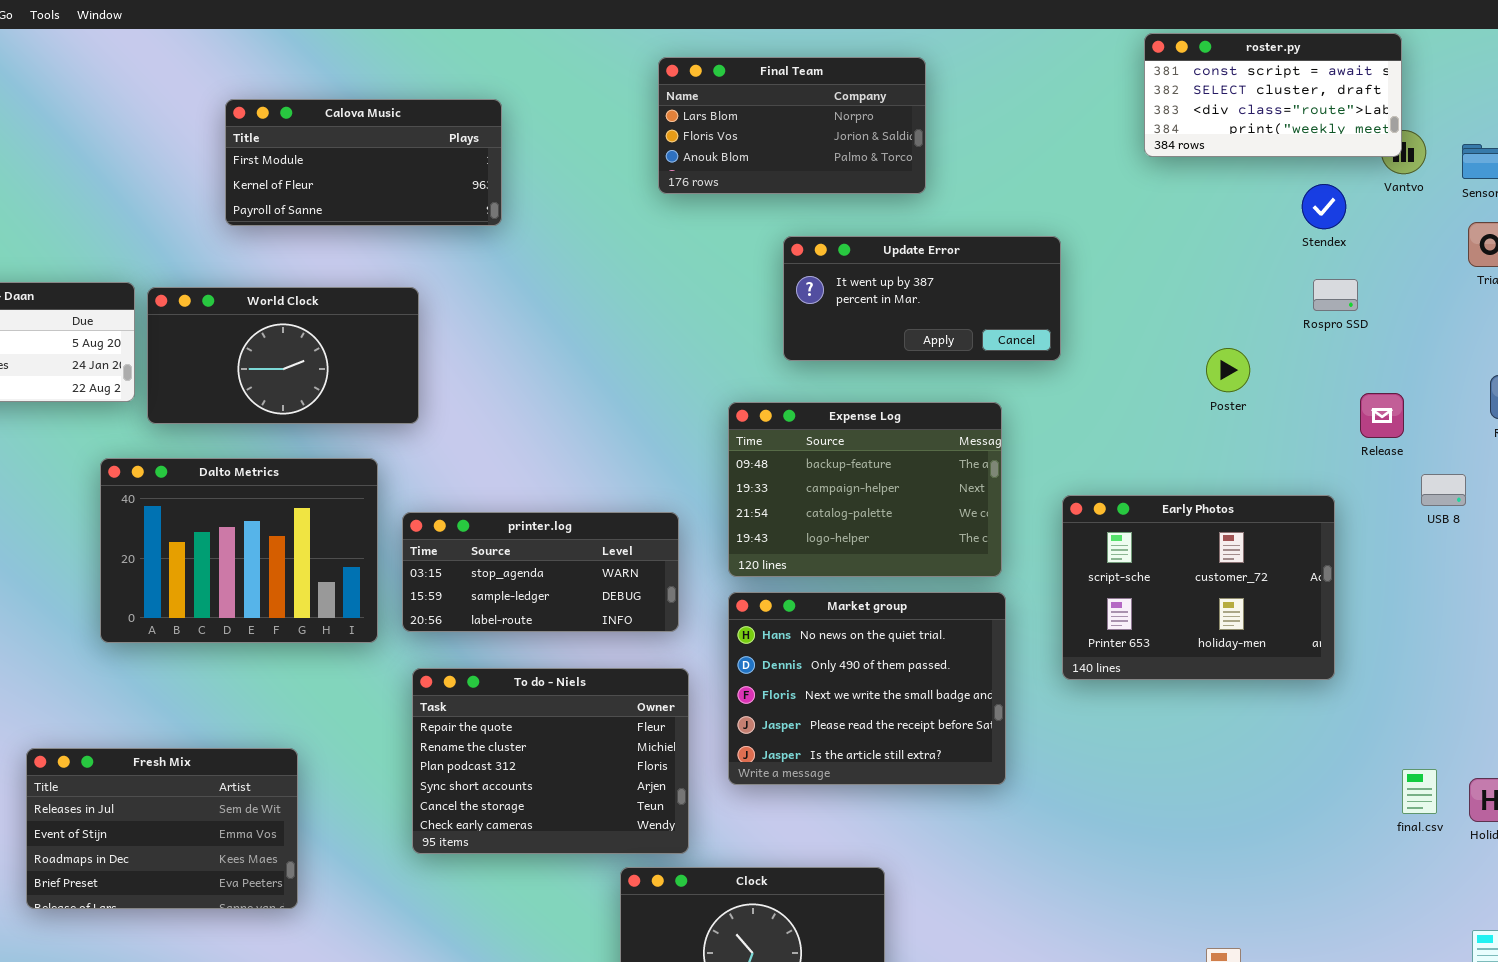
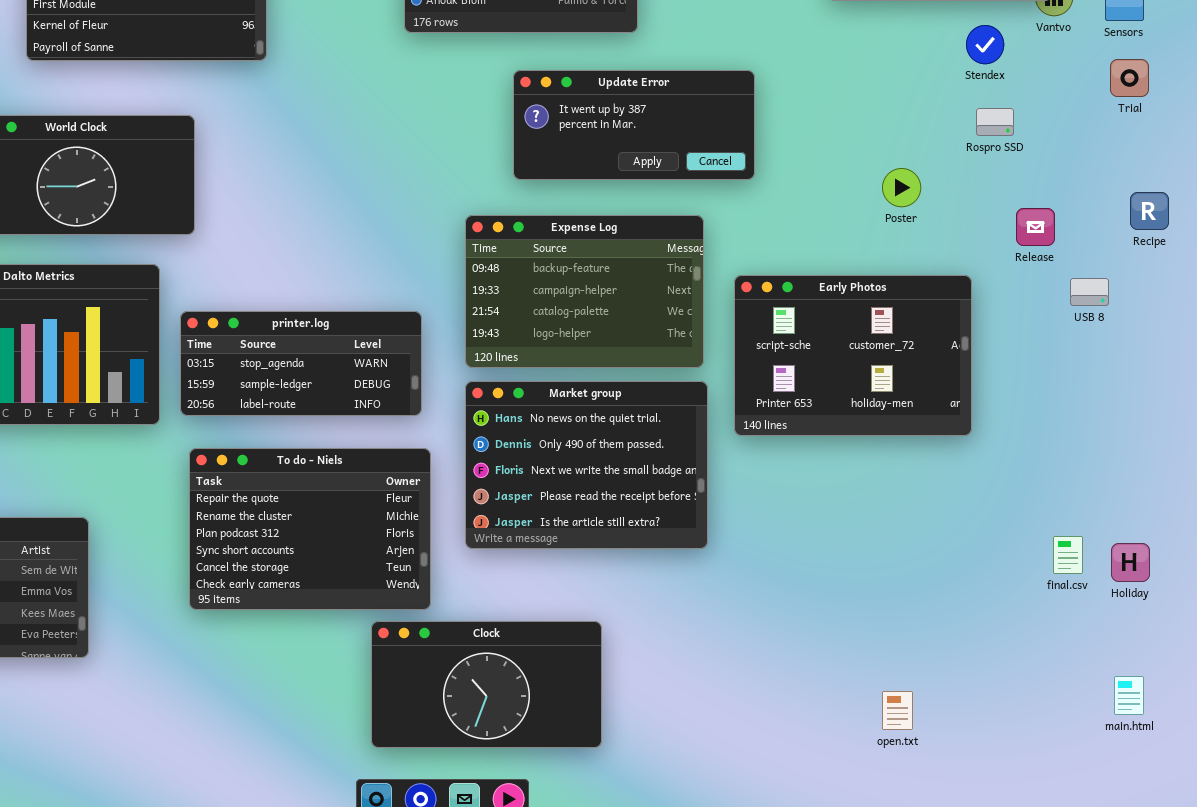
Early Photos: [1062,495,1335,680] -> [734,275,972,436], moved

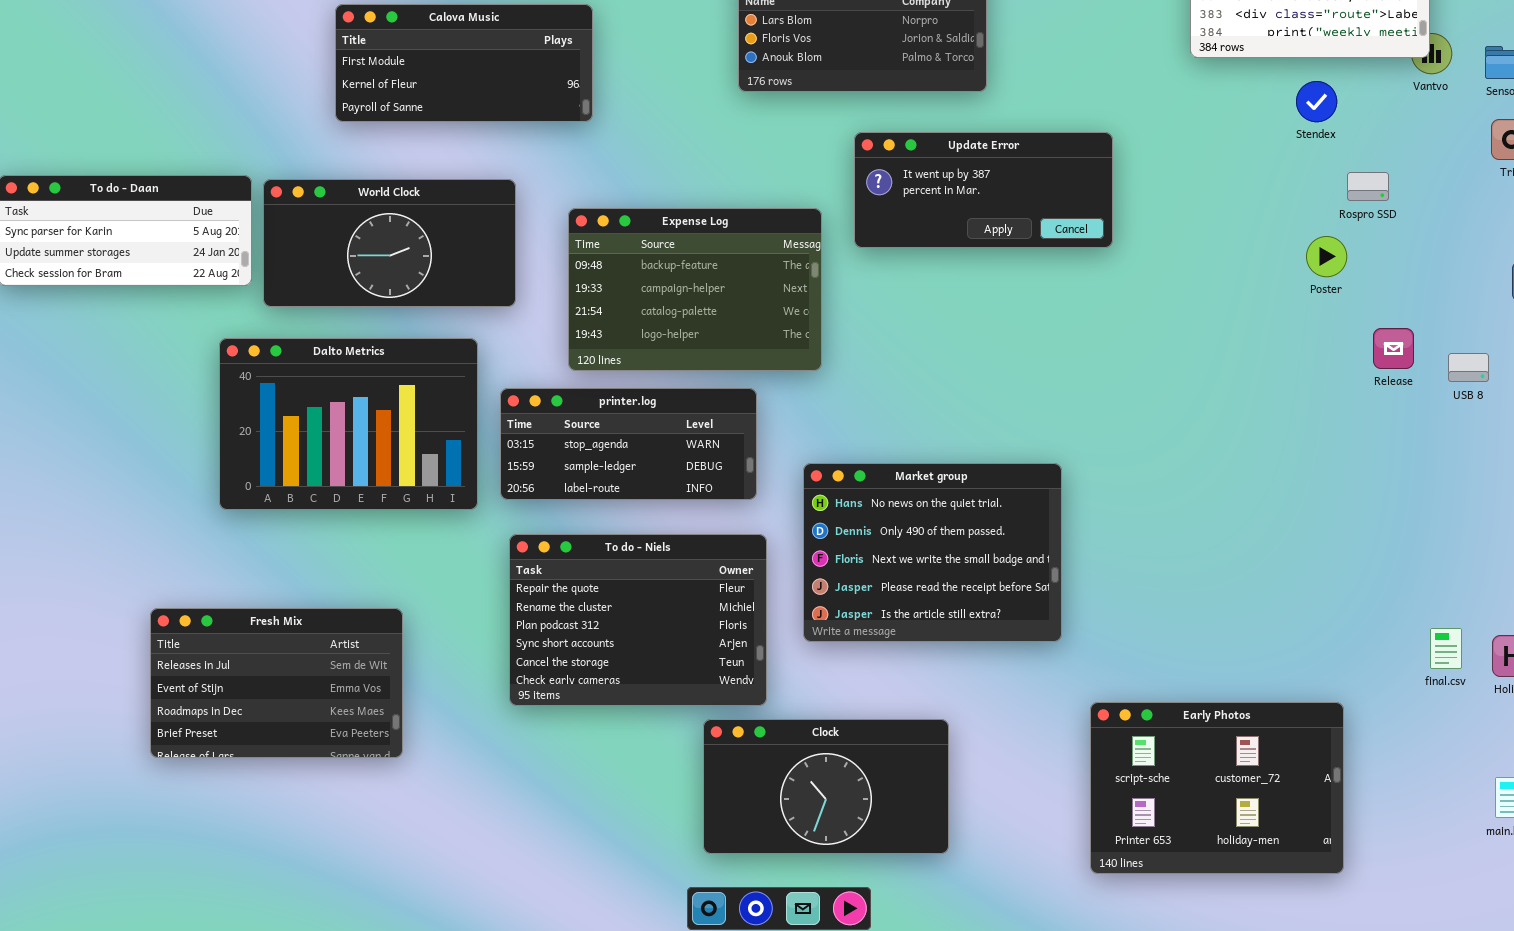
Stendex: [966,25,1004,64] -> [1296,81,1337,122], moved
Poster: [882,168,921,207] -> [1306,236,1347,277], moved
Release: [1016,208,1055,246] -> [1373,328,1414,369], moved
Expense Log: [465,215,704,368] -> [568,208,822,371], moved
Early Photos: [734,275,972,436] -> [1090,702,1344,874], moved

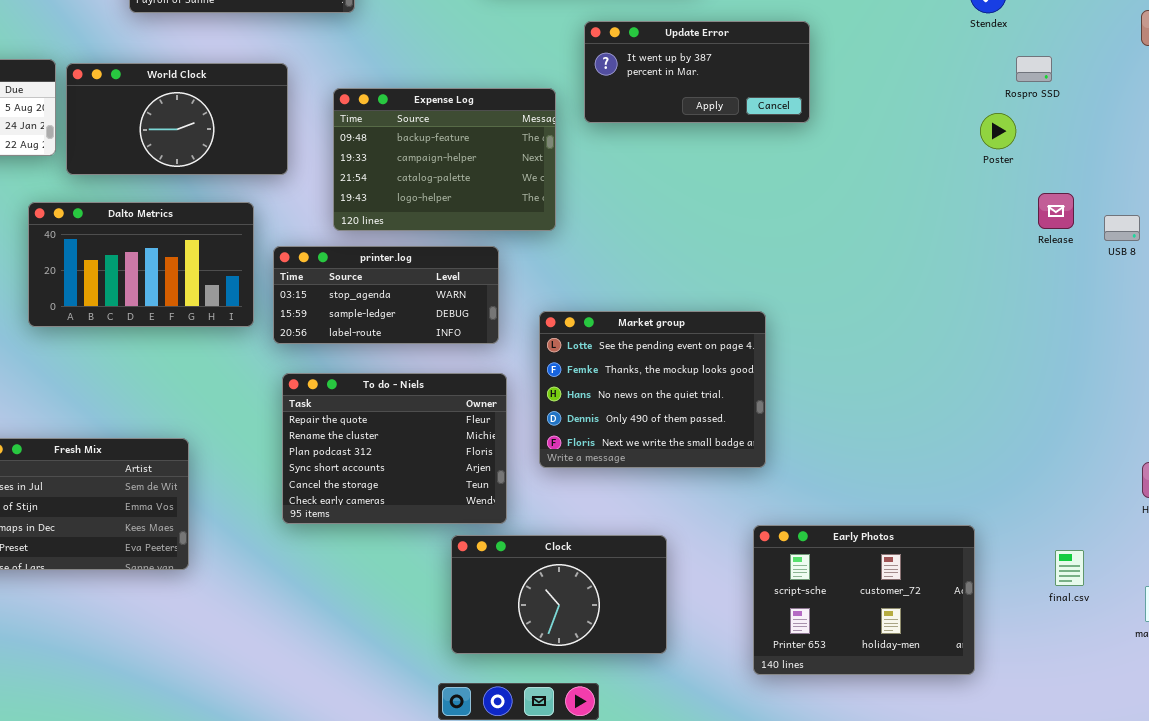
Dalto Metrics: [219,338,478,510] -> [28,202,254,327], resized
Market group: [803,463,1062,642] -> [539,311,766,468], scrolled up 2 rows
final.csv: [1430,628,1462,669] -> [1055,550,1084,586], moved
Early Photos: [1090,702,1344,874] -> [753,525,975,675], moved

